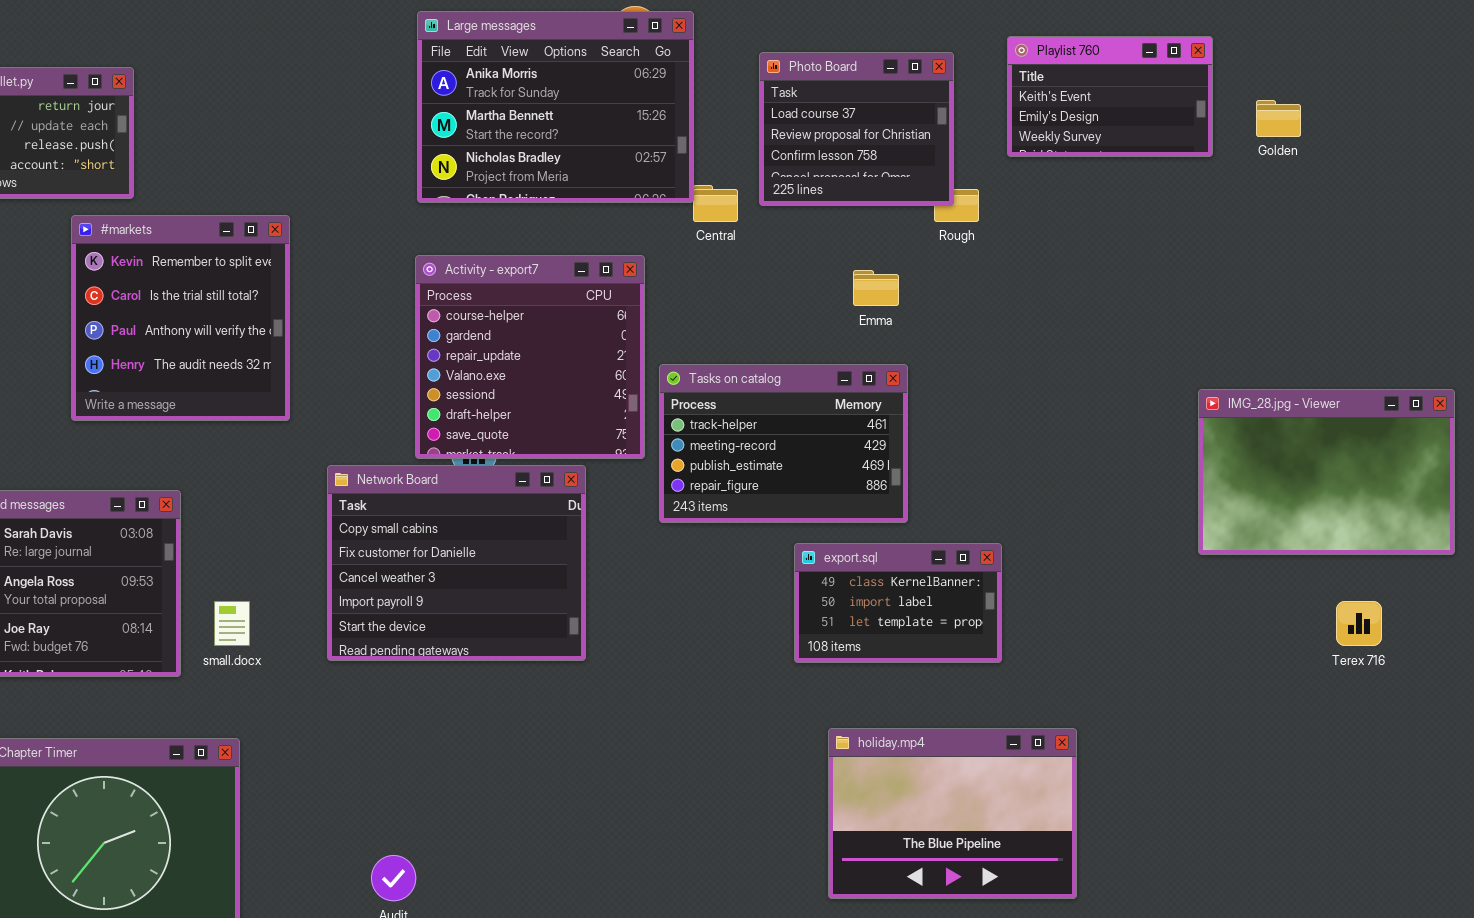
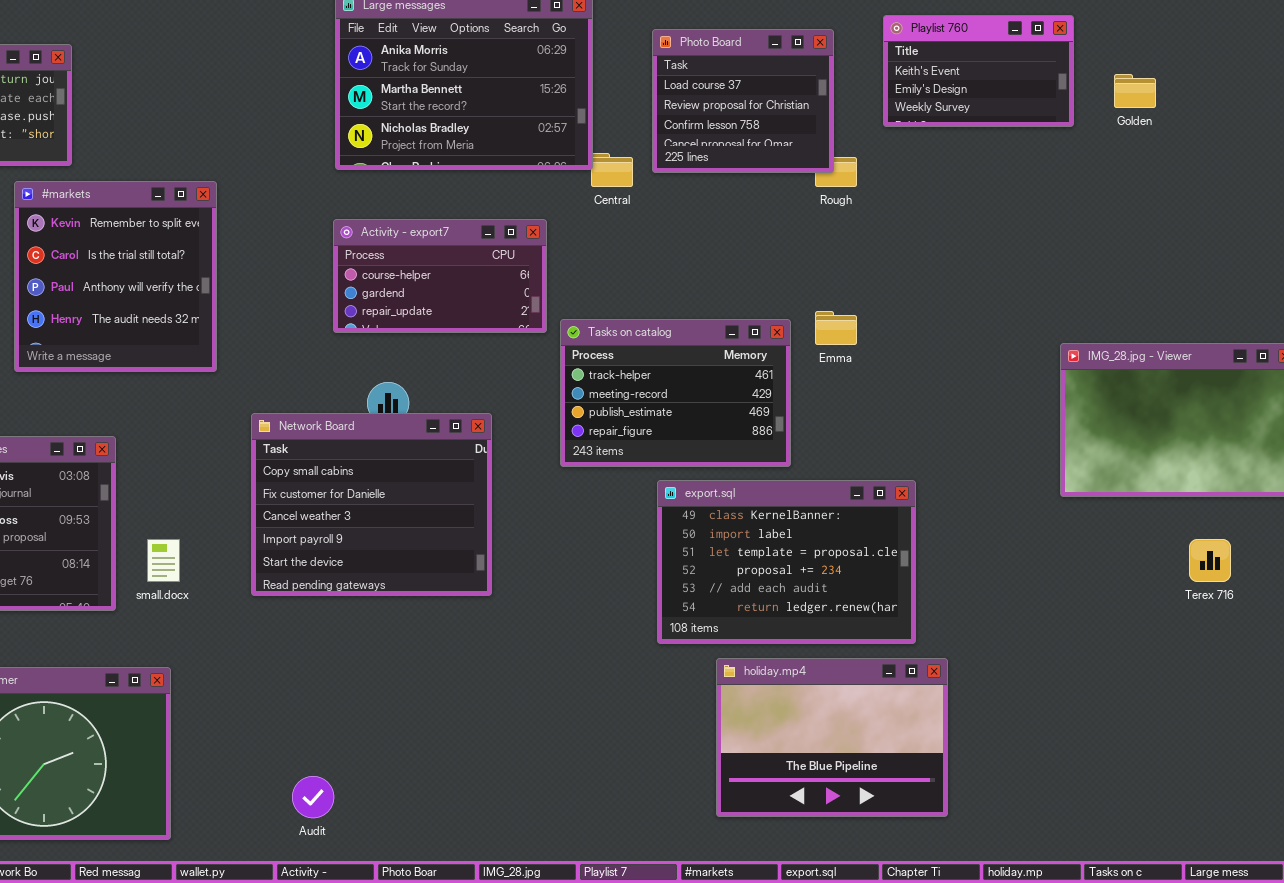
Activity - export7: [415,255,645,459] -> [333,219,547,333], resized
Emma: [853,270,899,306] -> [815,311,857,345], moved
export.sql: [794,543,1002,663] -> [657,480,916,644], moved, resized

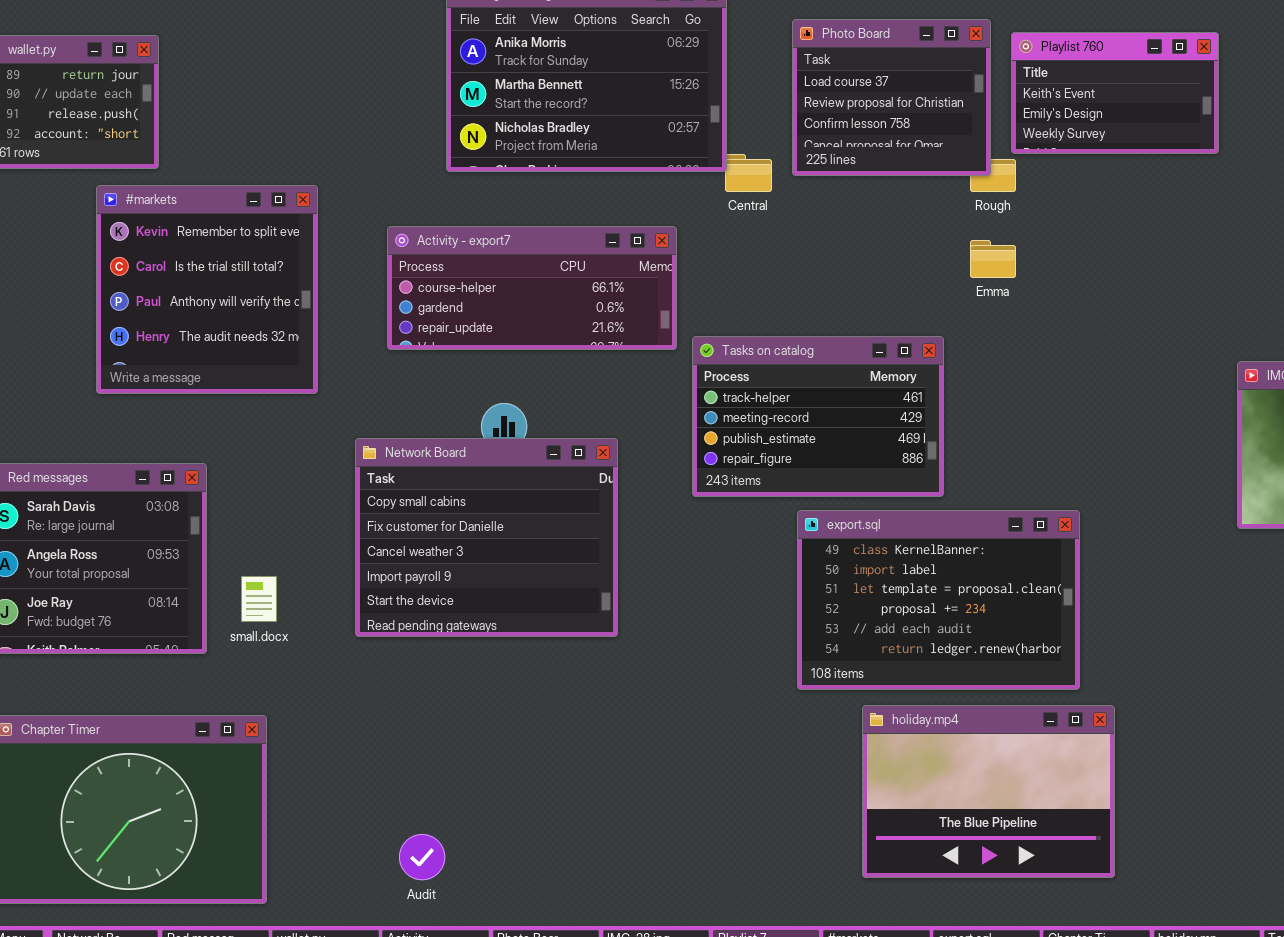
Playlist 760: [883,15,1074,127] -> [1011,32,1219,154], moved
Activity - export7: [333,219,547,333] -> [387,226,677,350], resized
Emma: [815,311,857,345] -> [970,240,1016,278], moved

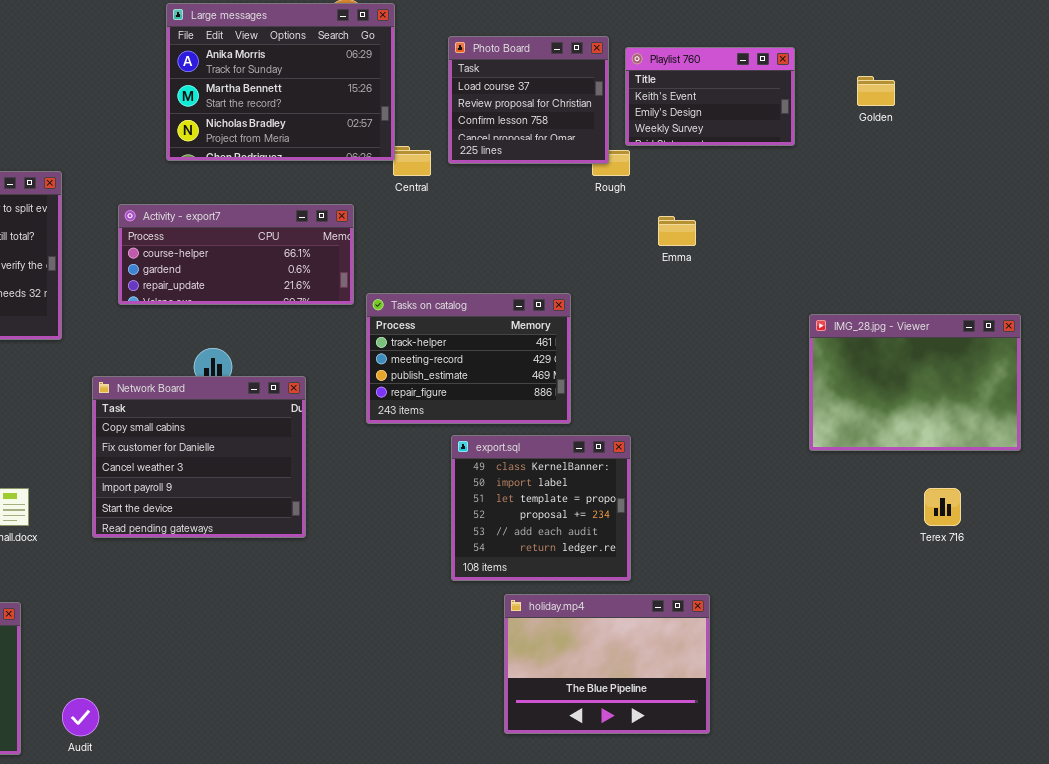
Emma: [970,240,1016,278] -> [658,216,696,246], moved
export.sql: [797,510,1080,690] -> [451,435,631,581], resized
Audit: [399,834,445,880] -> [62,698,99,736], moved

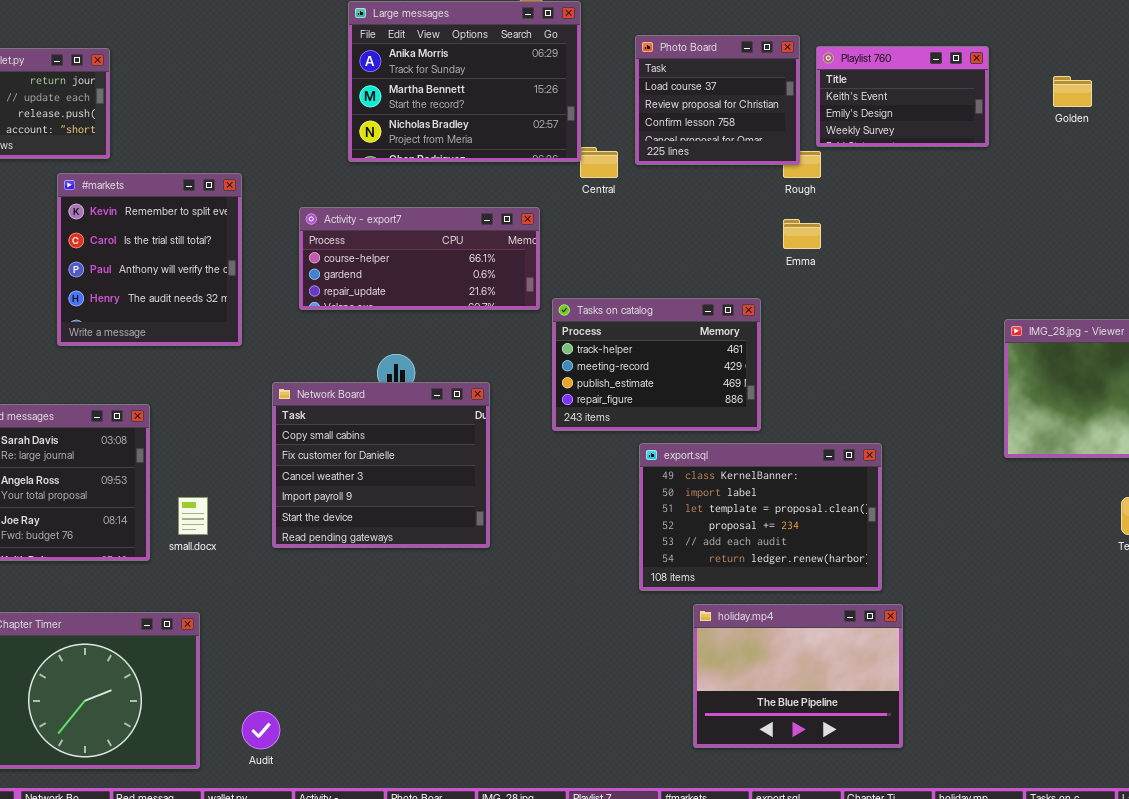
Emma: [658,216,696,246] -> [783,219,821,249], moved
export.sql: [451,435,631,581] -> [639,443,882,591], resized

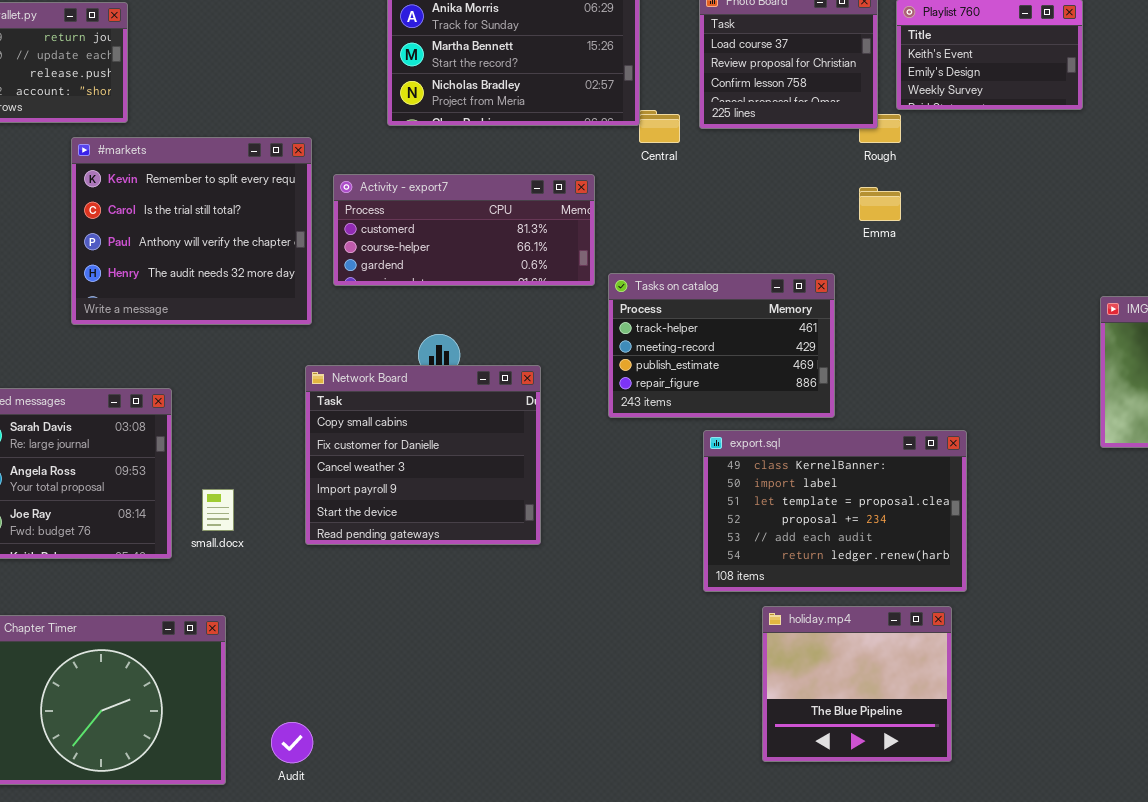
#markets: [57,173,242,346] -> [71,137,312,325], resized
Activity - export7: [299,207,540,310] -> [333,174,595,286], scrolled up 1 row
holiday.mp4: [693,604,903,748] -> [762,606,952,762], resized

